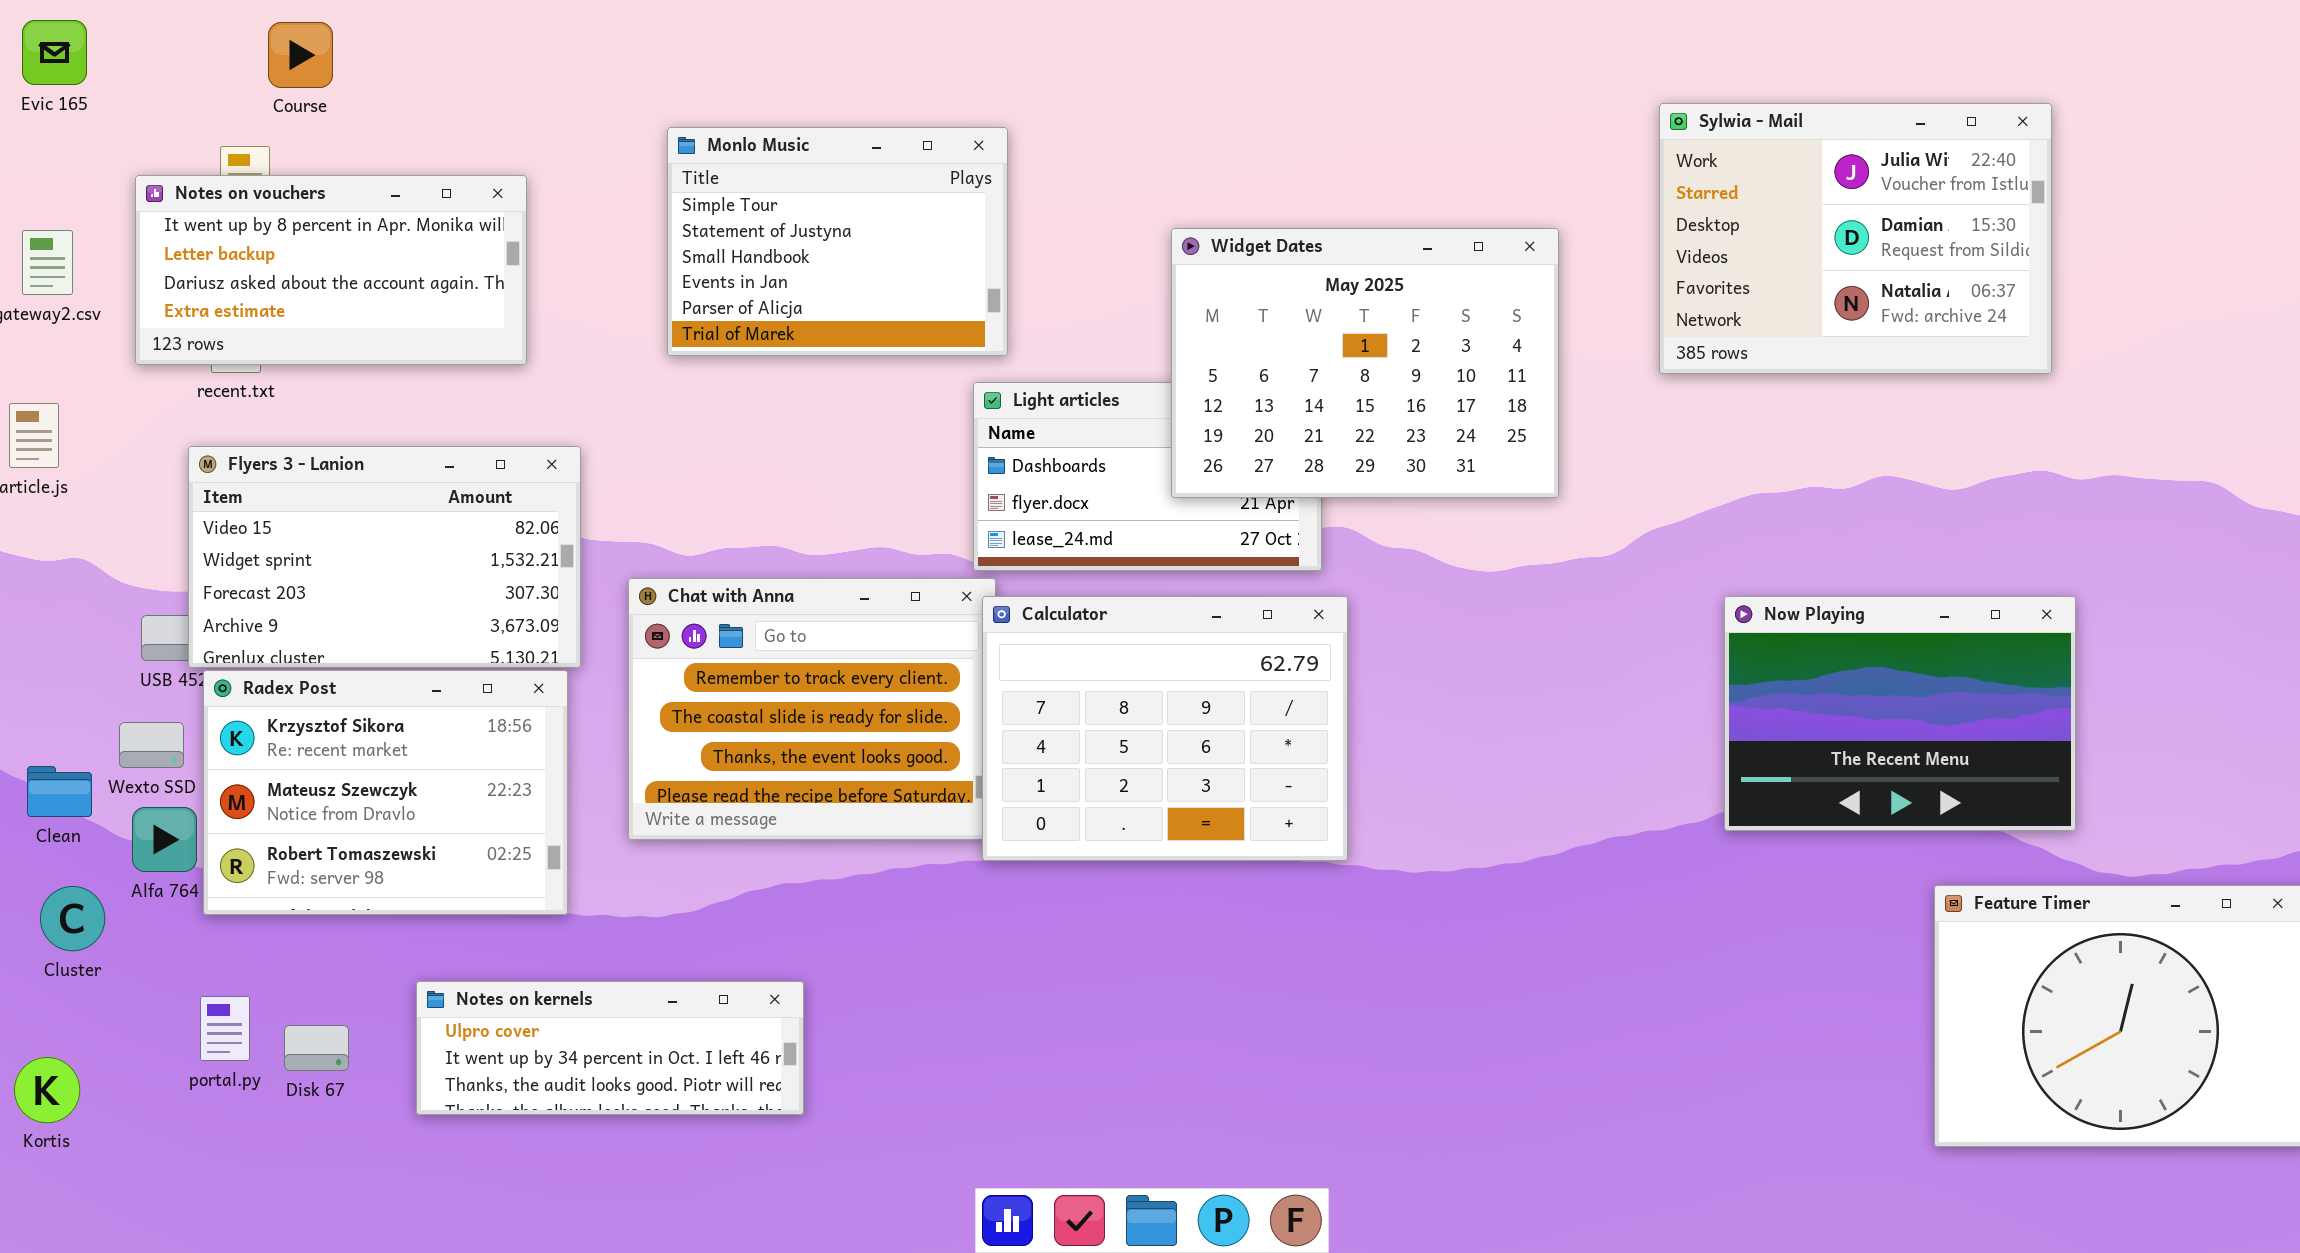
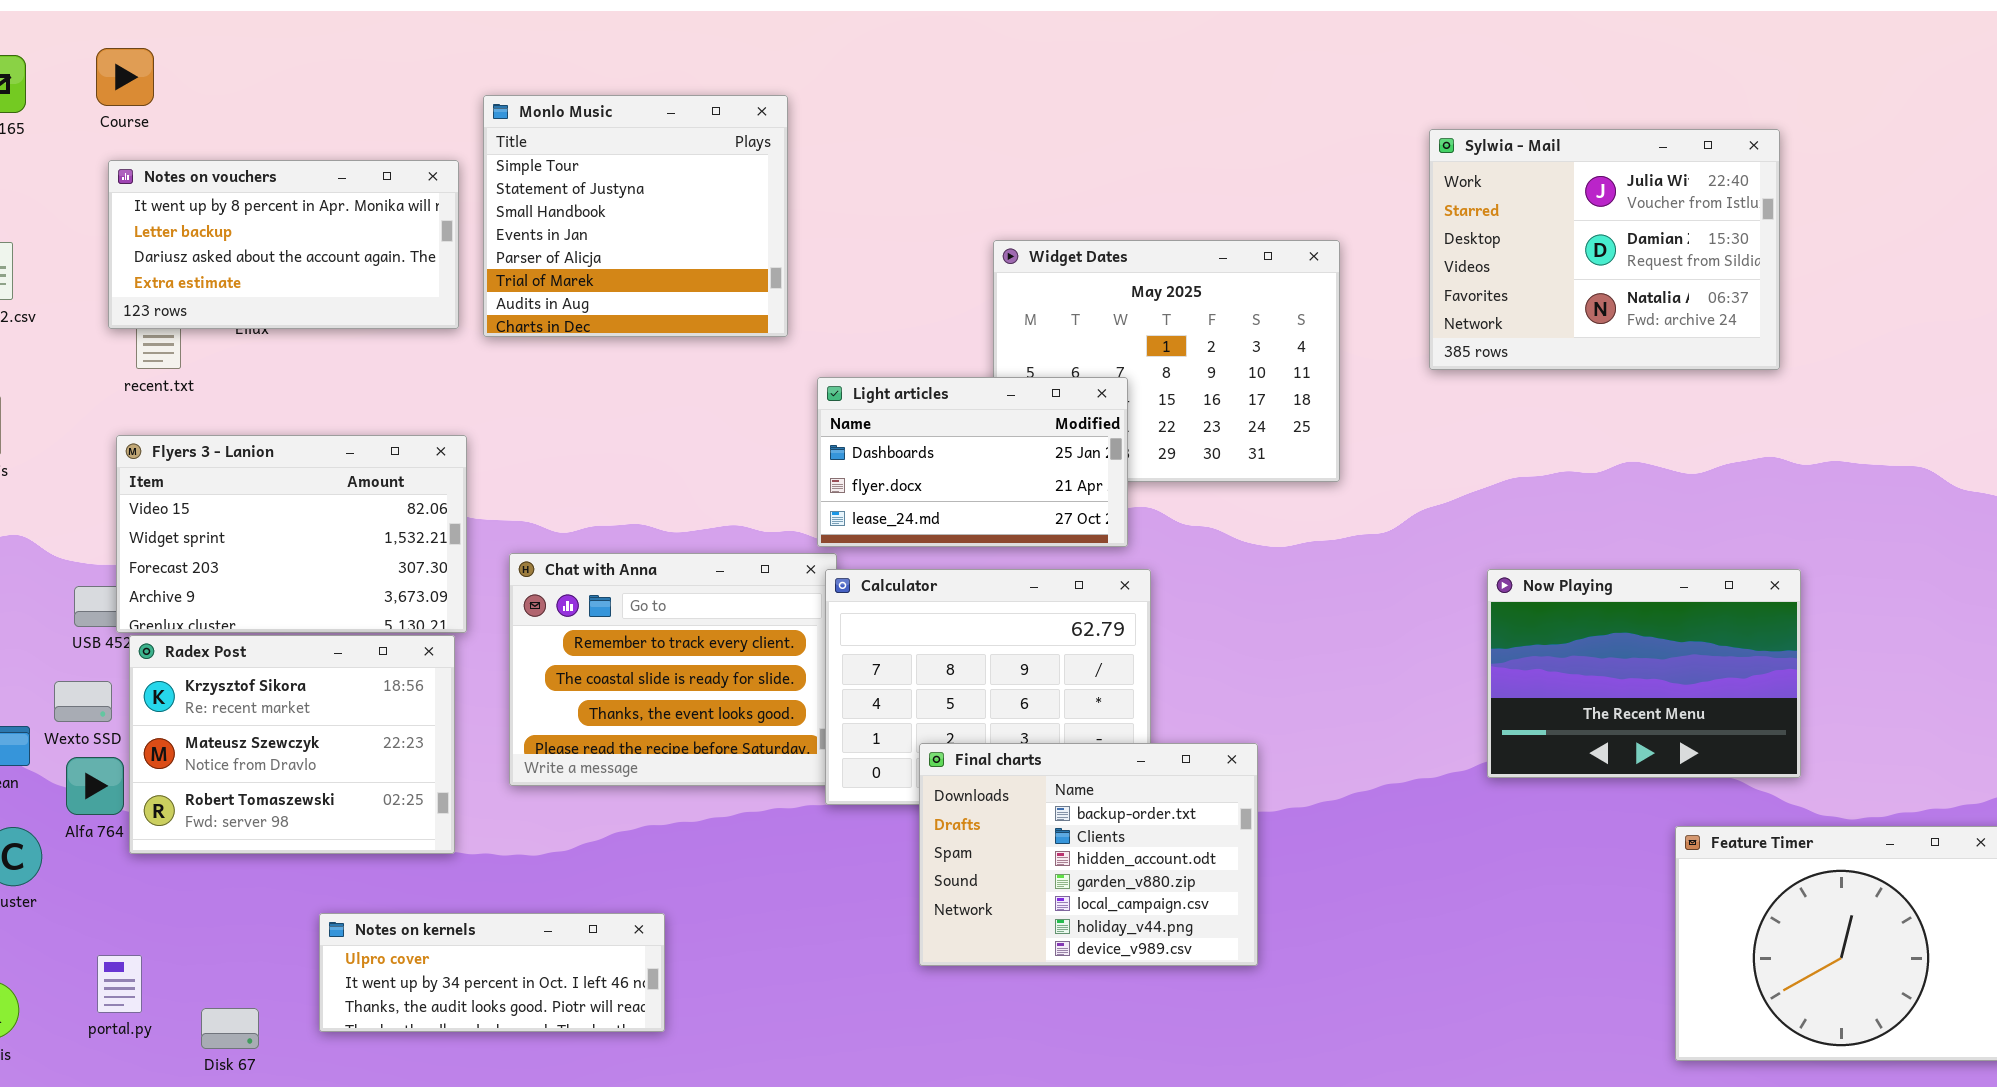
Course: [268,22,333,88] -> [96,48,154,106], moved
Monlo Music: [667,127,1008,356] -> [483,95,788,337], moved, resized
Notes on vouchers: [135,175,527,365] -> [108,160,459,329], moved
Light articles: [973,382,1322,571] -> [817,377,1128,547], raised
Final charts: none -> [919,743,1258,966], opened
portal.py: [200,996,250,1061] -> [97,955,142,1013], moved
Disk 67: [284,1025,349,1071] -> [201,1008,259,1049], moved

